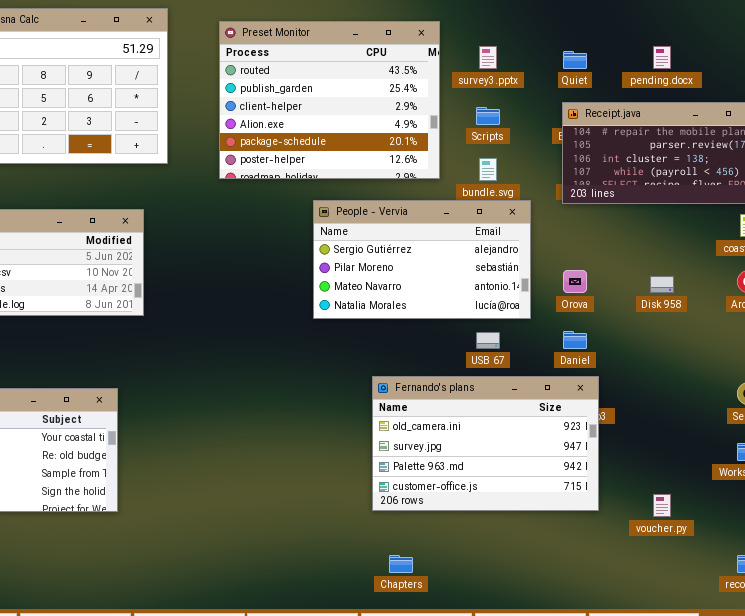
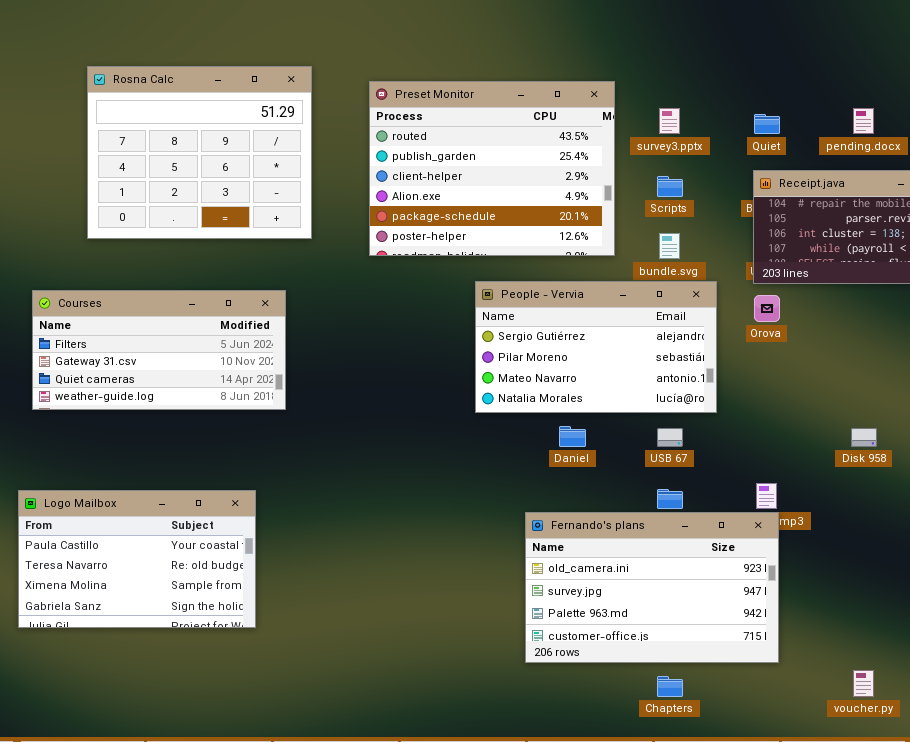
Orova: [563,270,587,293] -> [754,295,780,322], moved
Disk 958: [650,276,674,293] -> [851,428,877,447], moved
Daniel: [563,331,587,349] -> [559,426,586,447], moved
Fernando's plans: [372,376,599,511] -> [525,512,779,663], moved
voucher.py: [653,494,671,517] -> [853,670,874,697], moved
Chapters: [389,555,413,573] -> [657,676,683,697], moved

